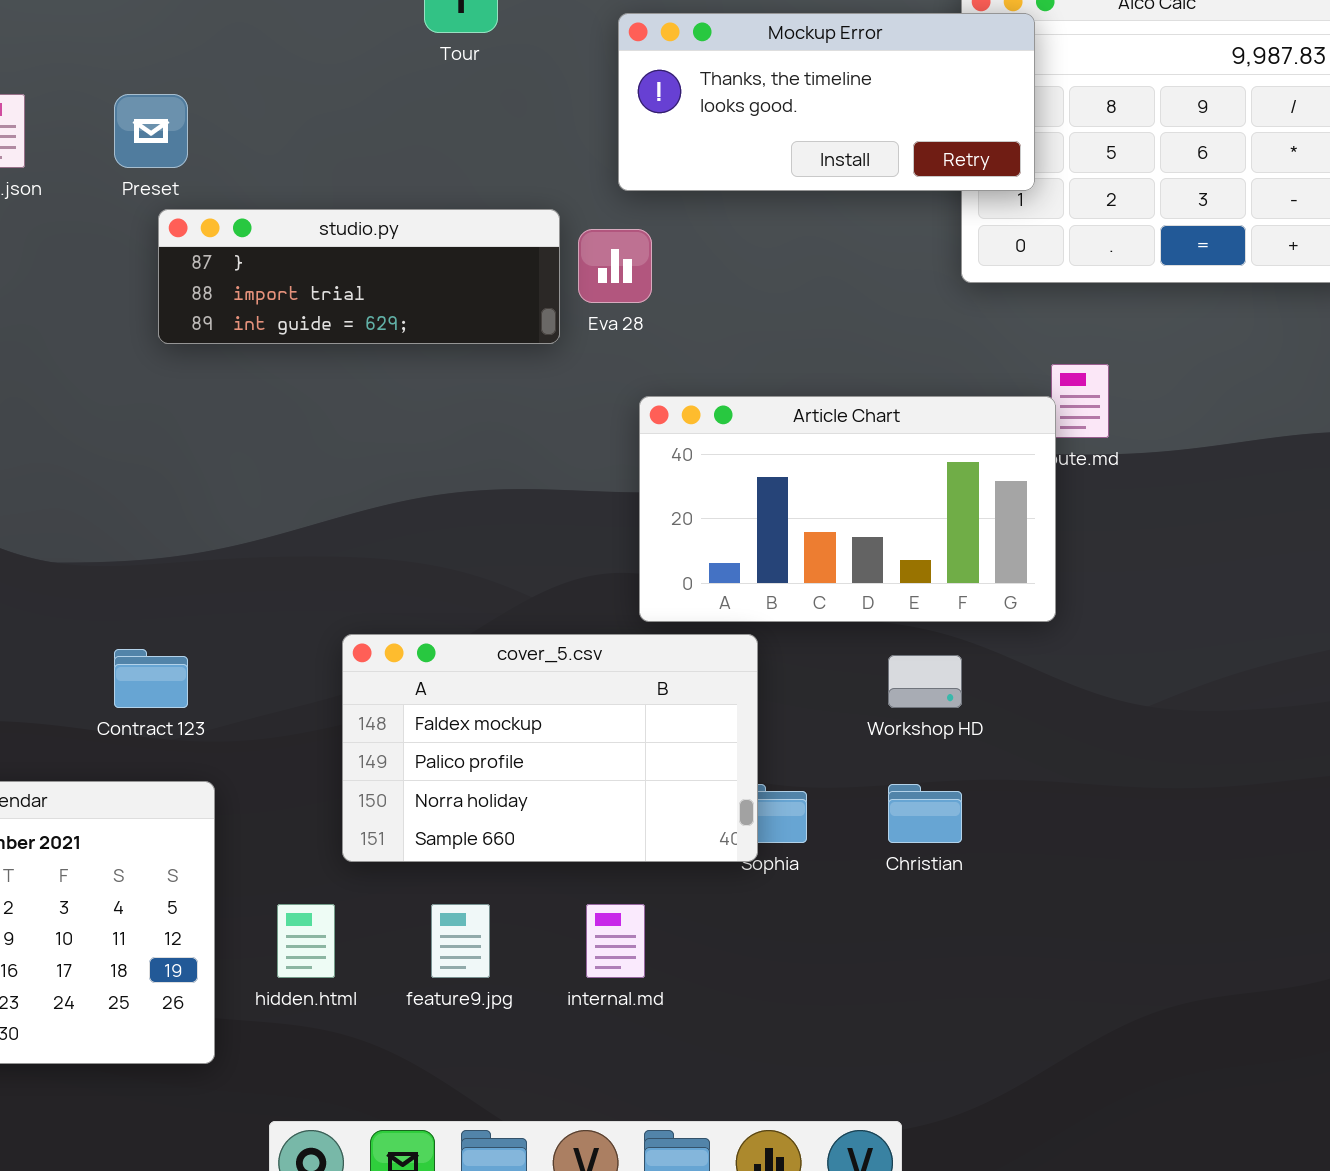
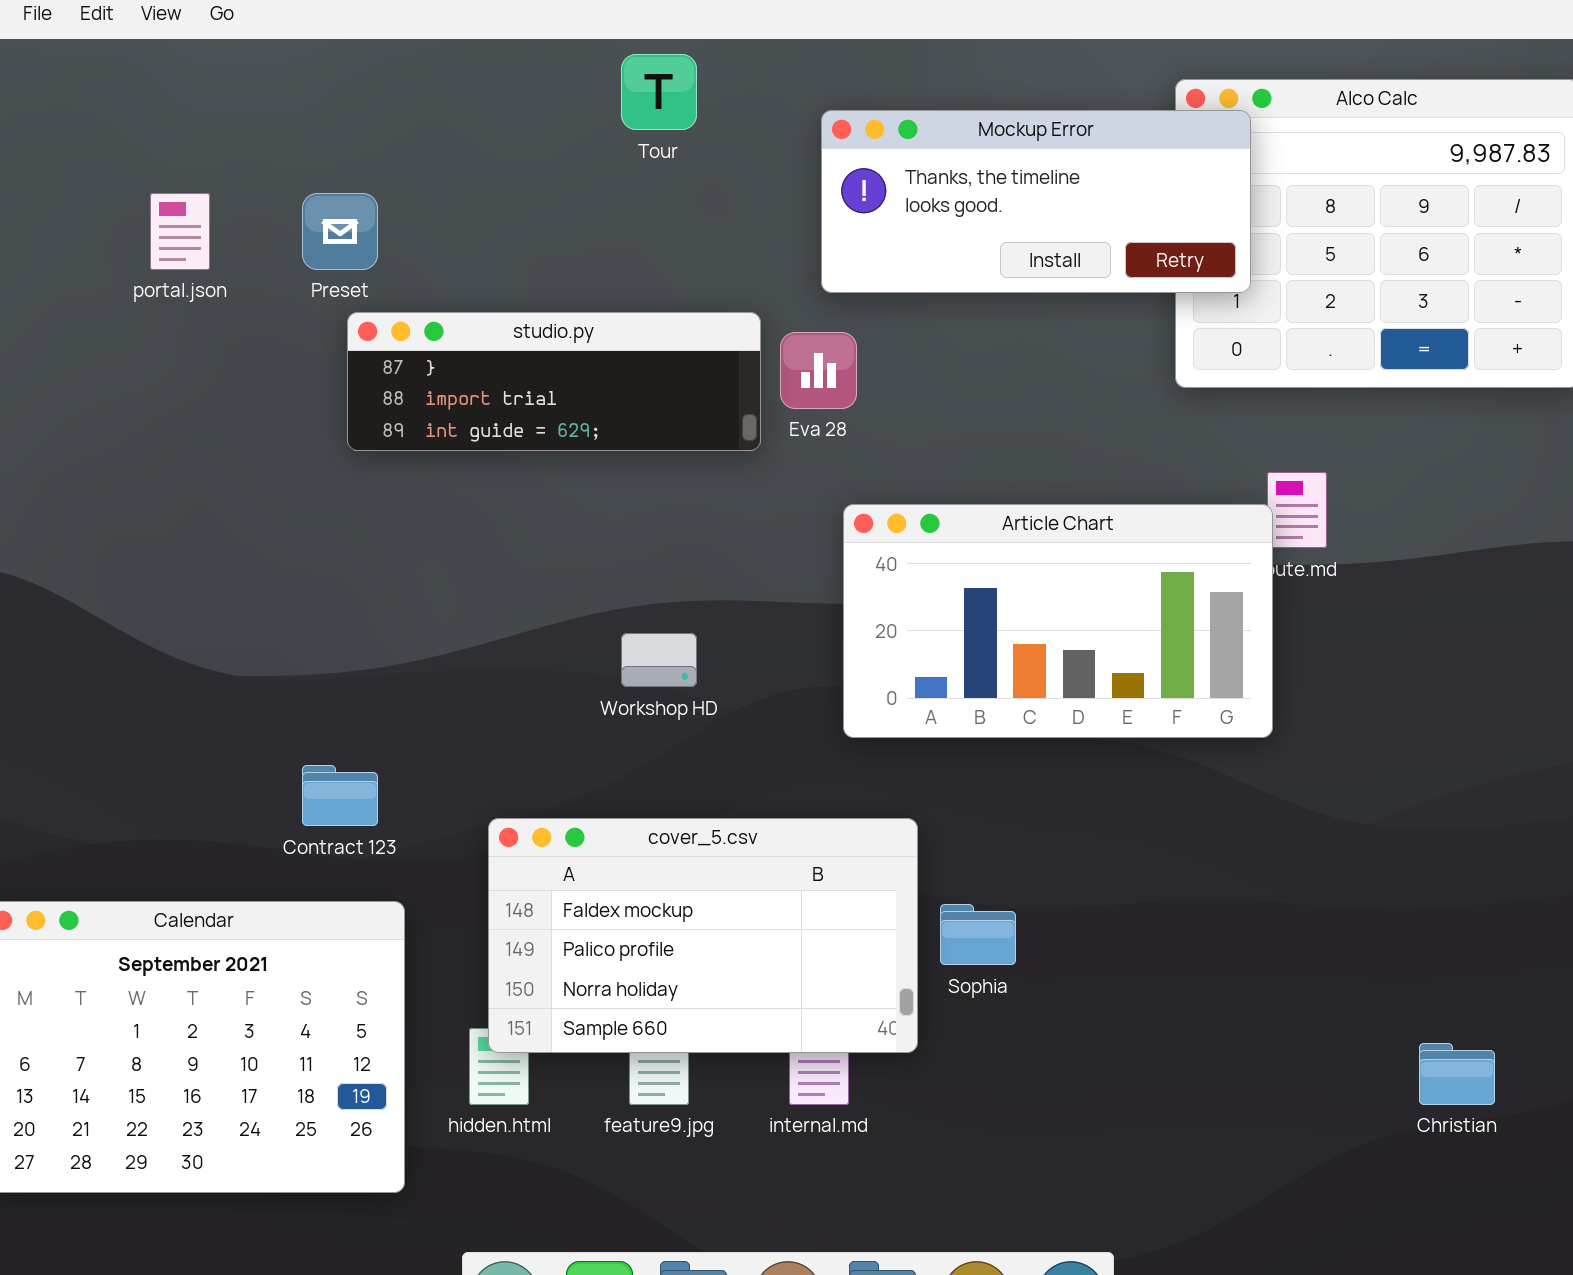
cover_5.csv: [342,634,758,862] -> [488,818,918,1053], moved
Workshop HD: [888,655,962,708] -> [621,633,697,687], moved
Christian: [888,784,962,843] -> [1419,1043,1495,1105], moved

